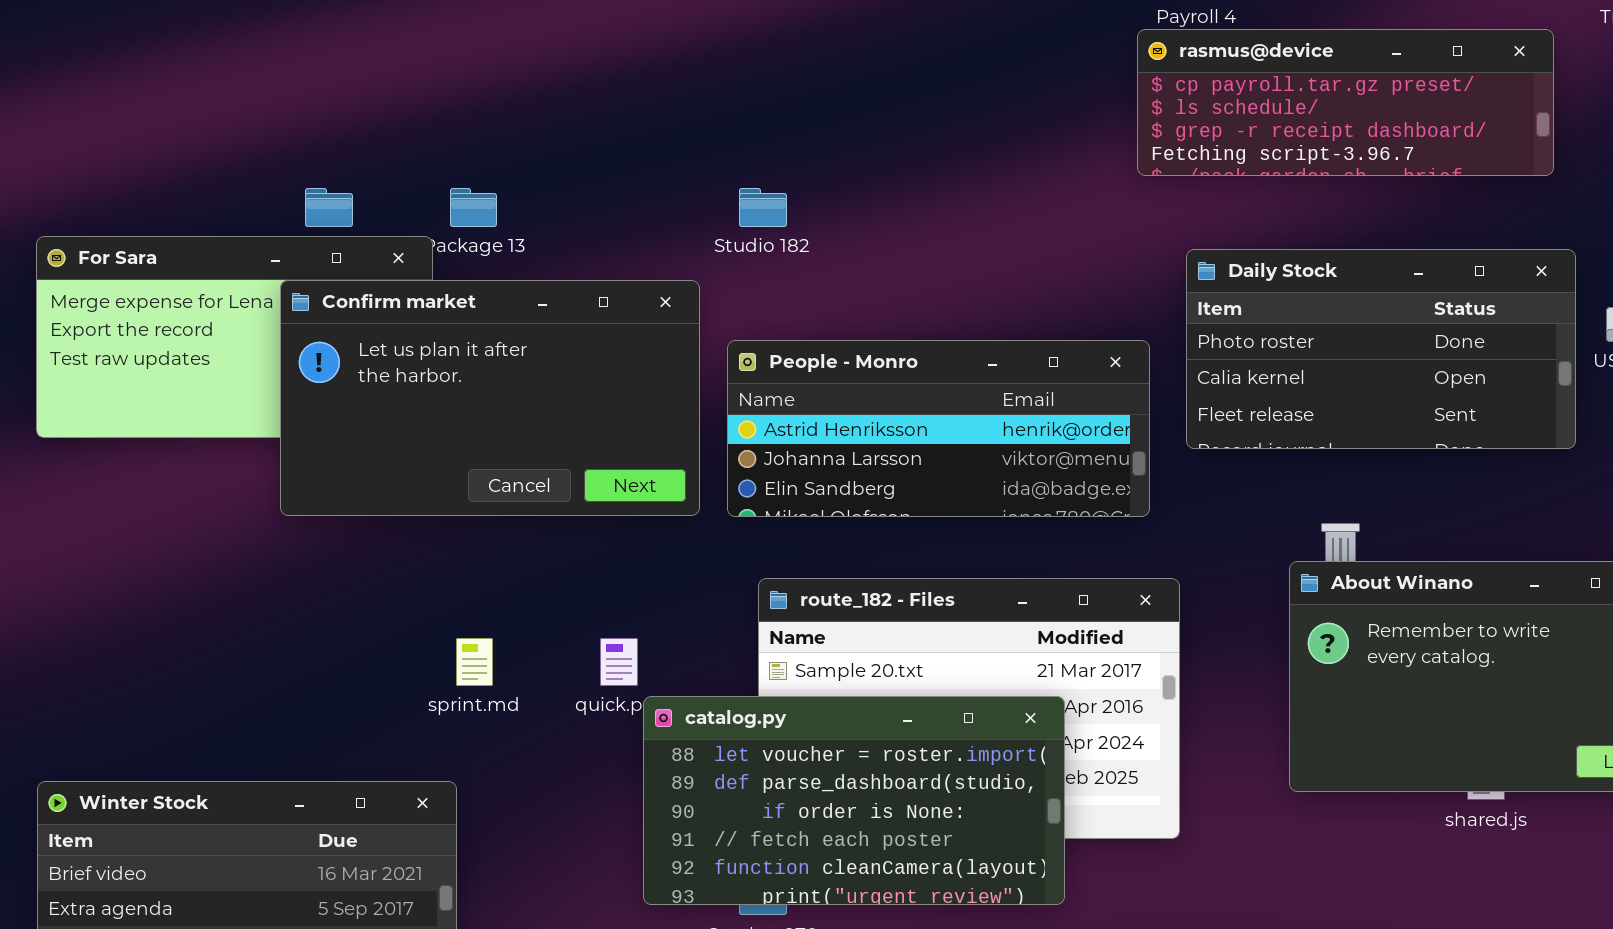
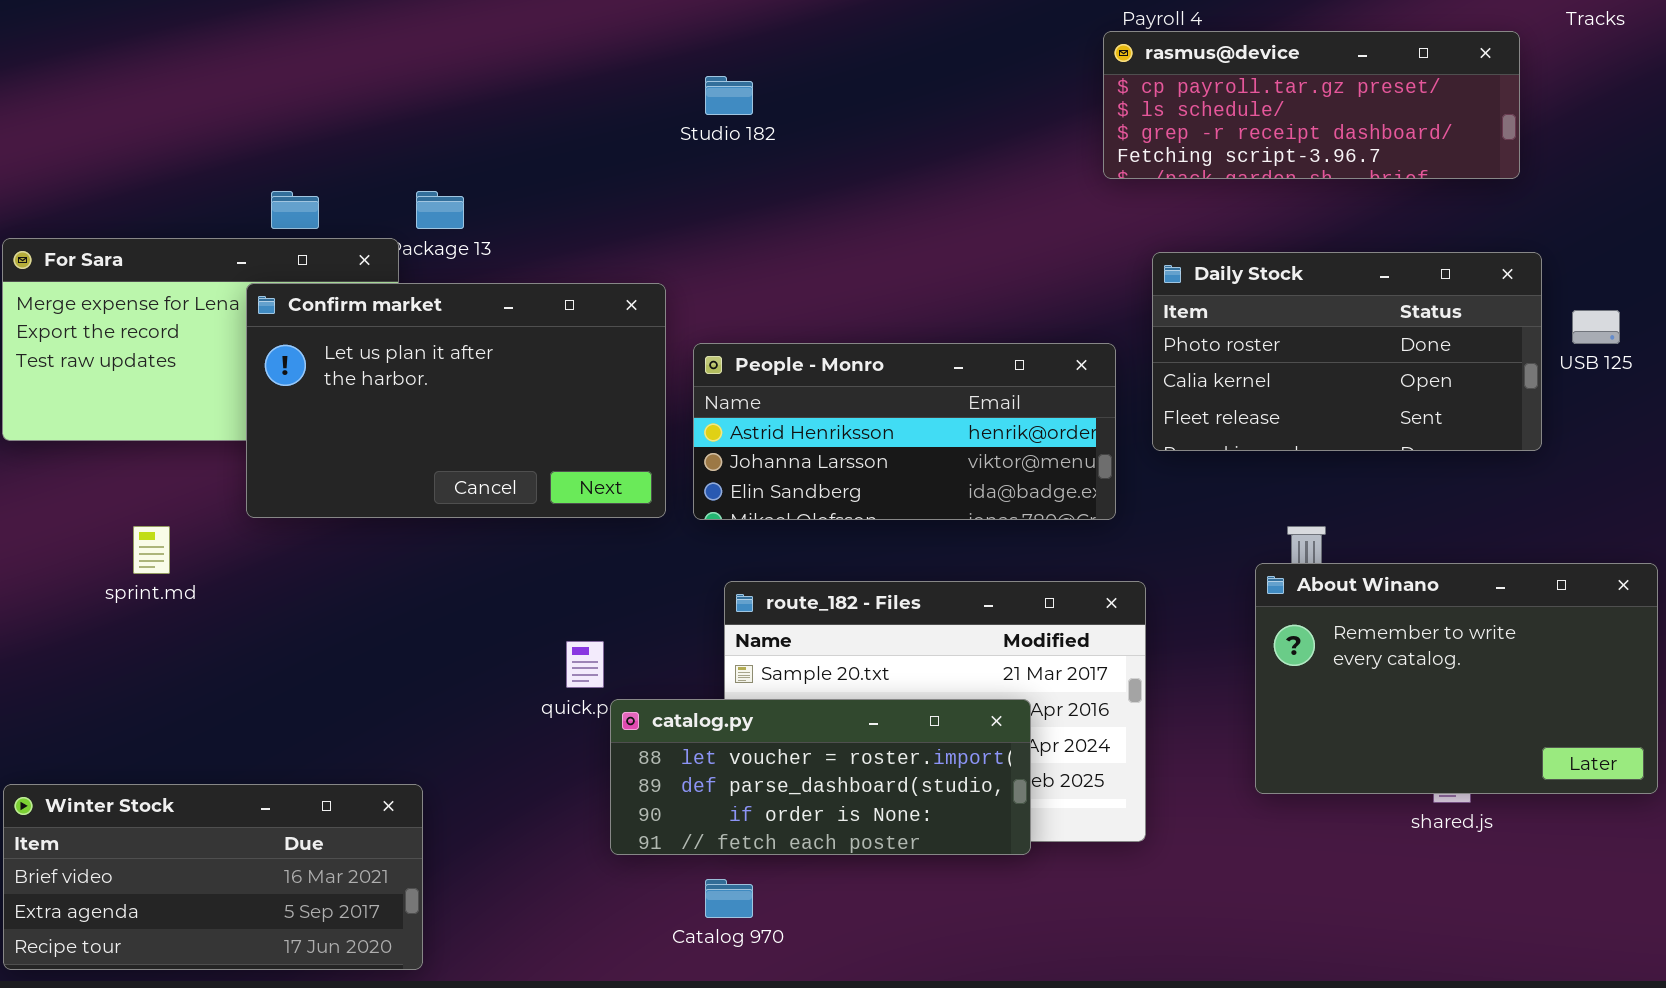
Studio 182: [739,188,787,227] -> [705,76,753,115], moved
sprint.md: [456,638,493,686] -> [133,526,170,574], moved
catalog.py: [643,696,1065,905] -> [610,699,1031,855], resized

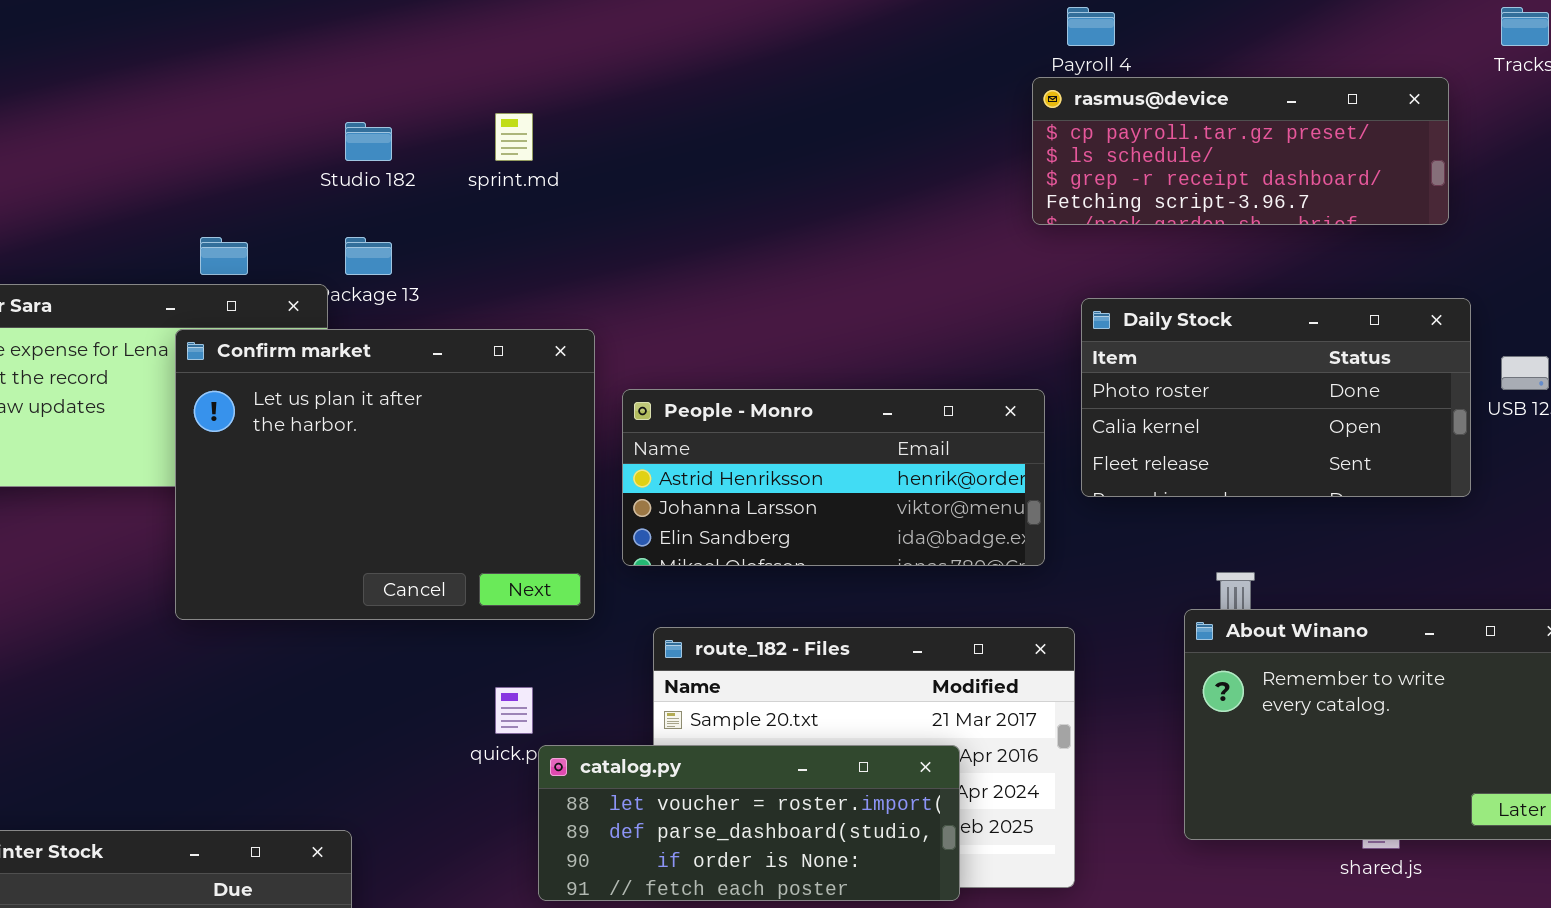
Studio 182: [705,76,753,115] -> [345,122,392,161], moved
Confirm market: [246,283,666,518] -> [175,329,595,620], resized
sprint.md: [133,526,170,574] -> [495,113,533,161], moved

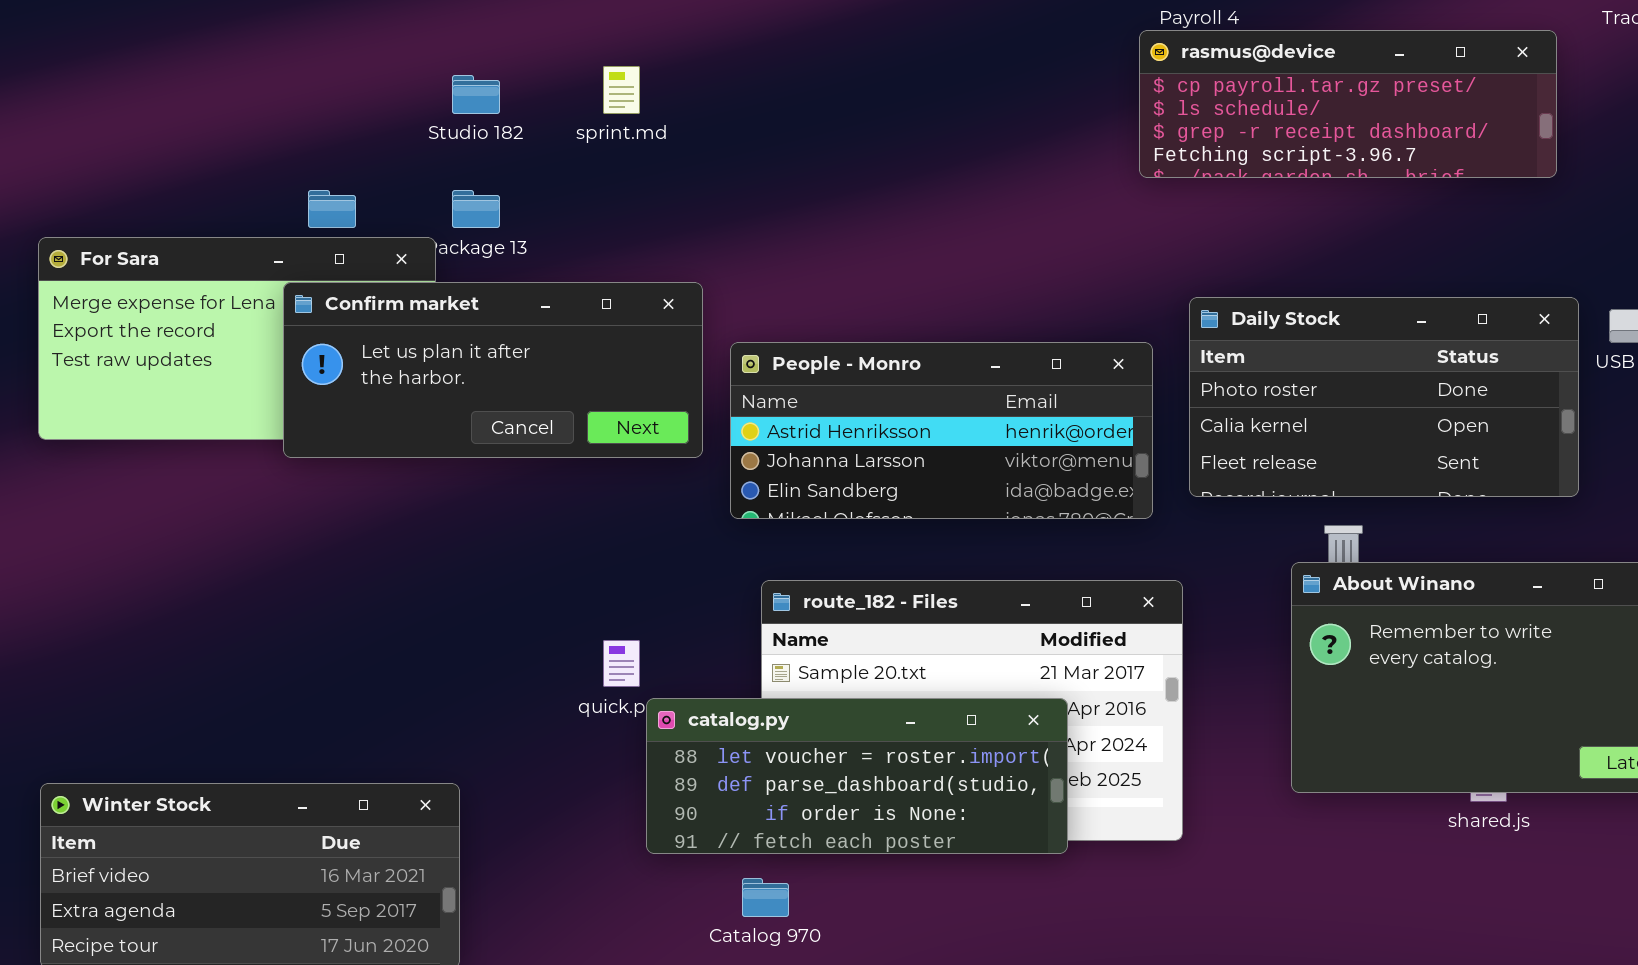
Daily Stock: [1081,298,1471,497] -> [1189,297,1579,497], moved
Confirm market: [175,329,595,620] -> [283,282,703,458], resized

